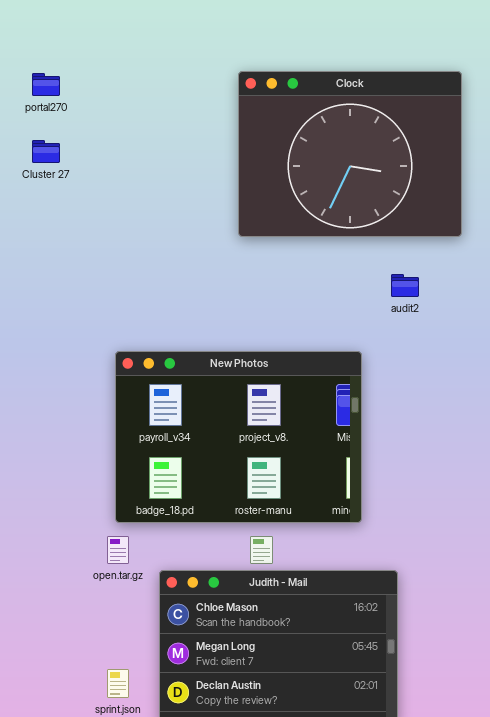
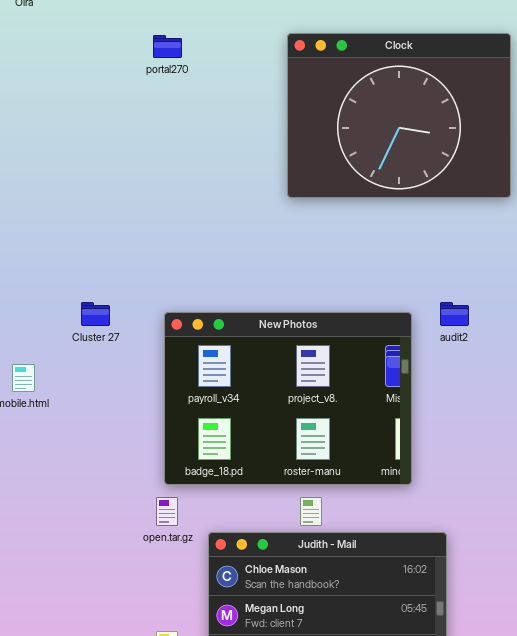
portal270: [32,73,60,96] -> [153,35,182,58], moved
Cluster 27: [32,140,60,163] -> [81,302,110,326], moved
audit2: [391,274,419,297] -> [440,302,469,326], moved

